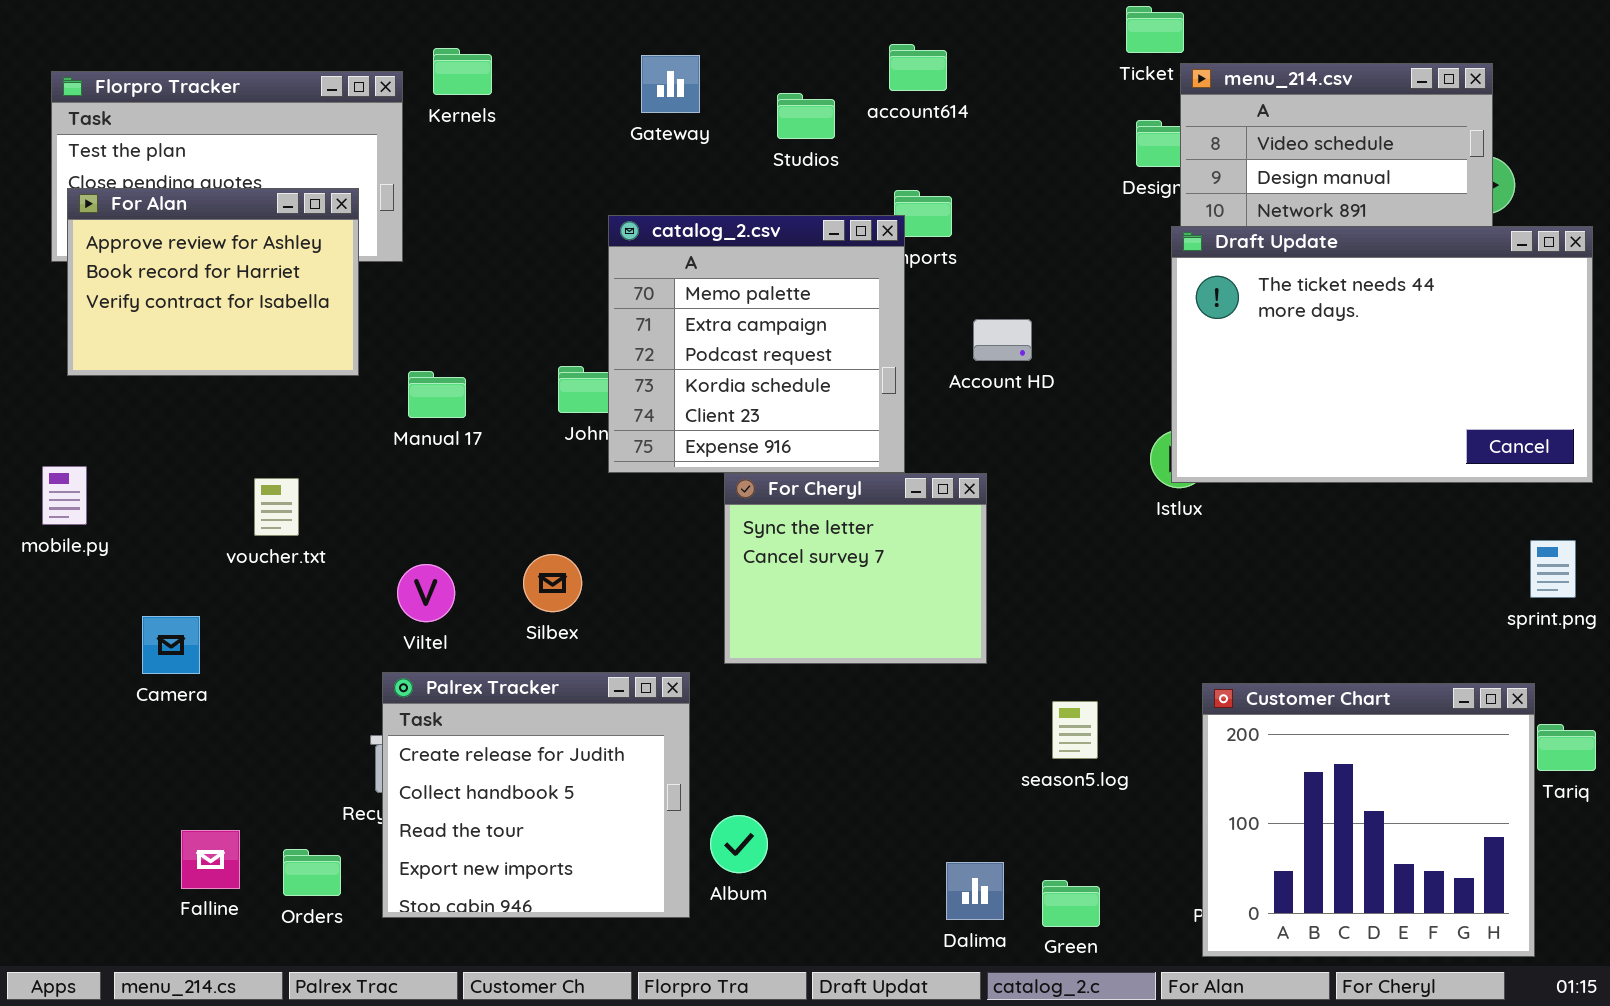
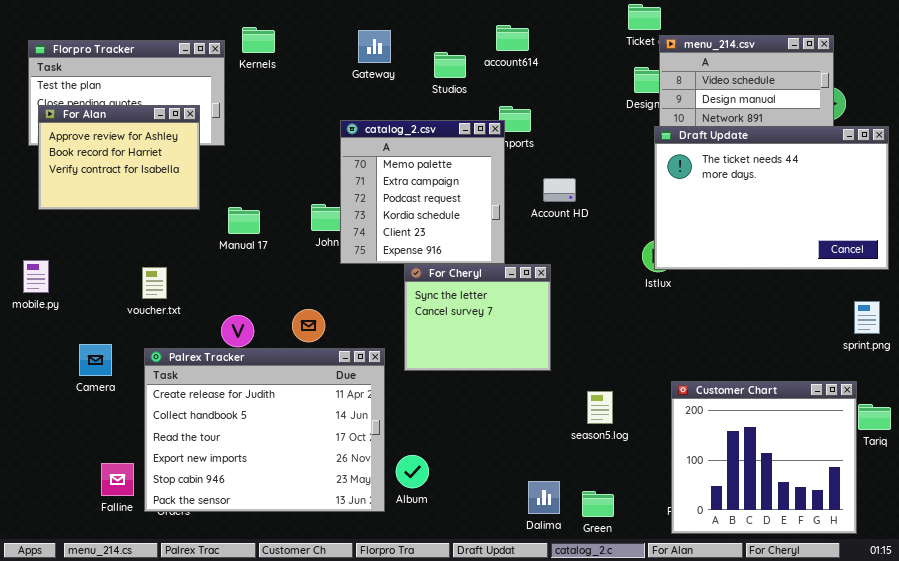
Palrex Tracker: [382,672,690,918] -> [144,348,385,512], resized

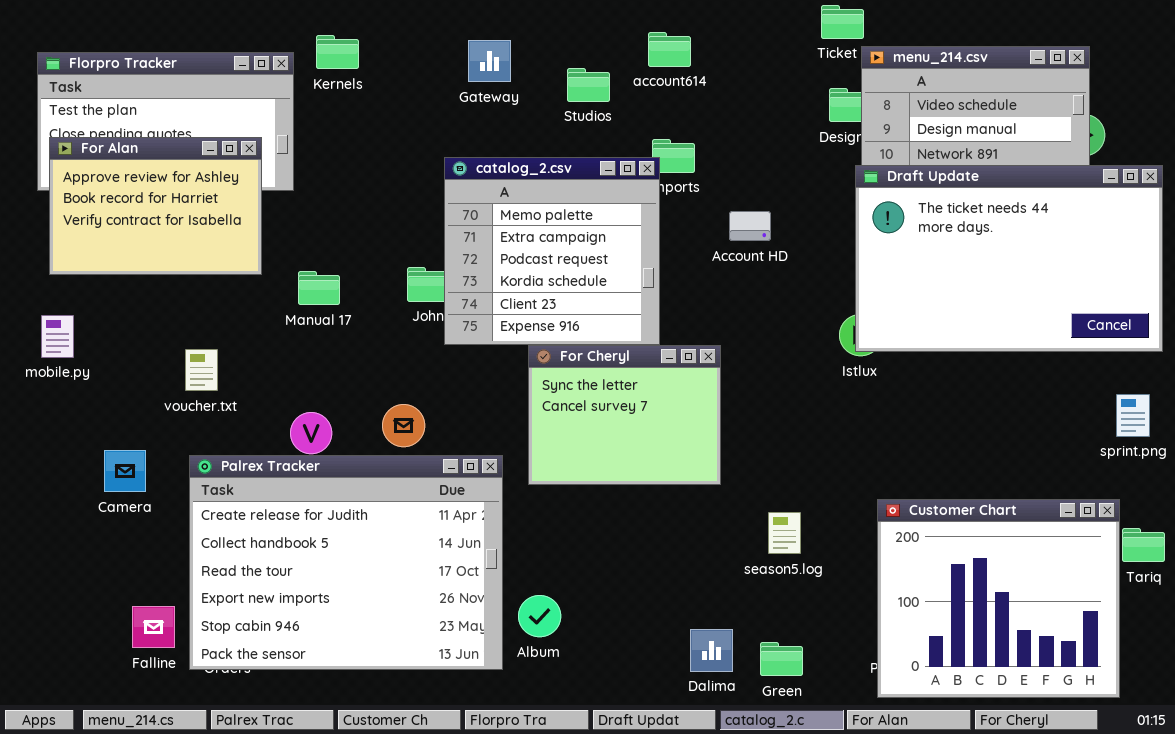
Account HD: [543,178,576,202] -> [729,211,771,241], moved
mobile.py: [23,260,49,293] -> [41,315,74,358], moved

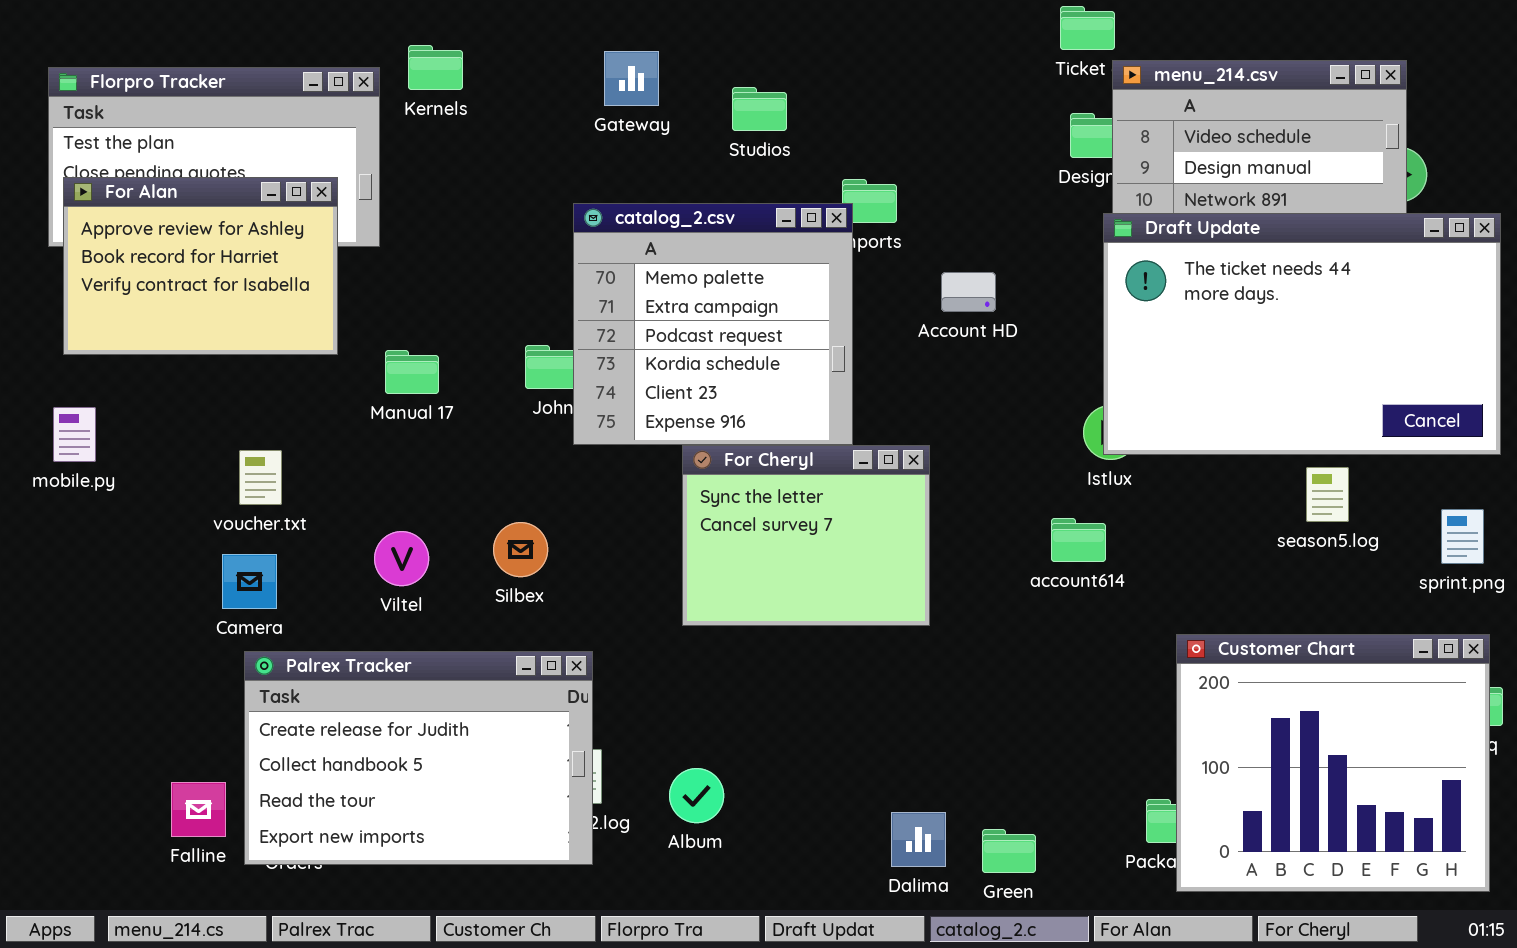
account614: [648,32,691,67] -> [1051,518,1106,562], moved
Camera: [104,450,146,492] -> [222,554,277,609], moved
Palrex Tracker: [189,455,503,670] -> [244,651,593,865], resized
Customer Chart: [877,499,1120,698] -> [1176,634,1490,892], moved
season5.log: [768,512,801,554] -> [1306,467,1349,522], moved

